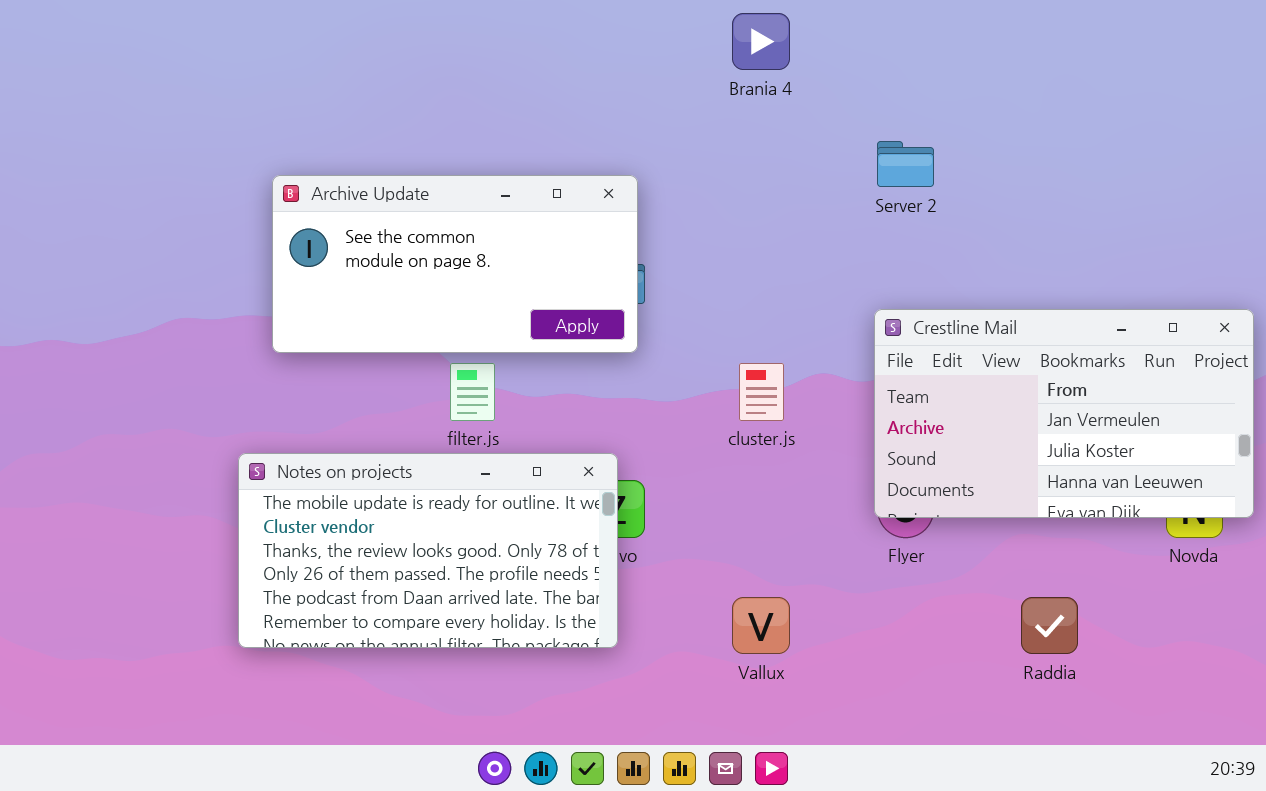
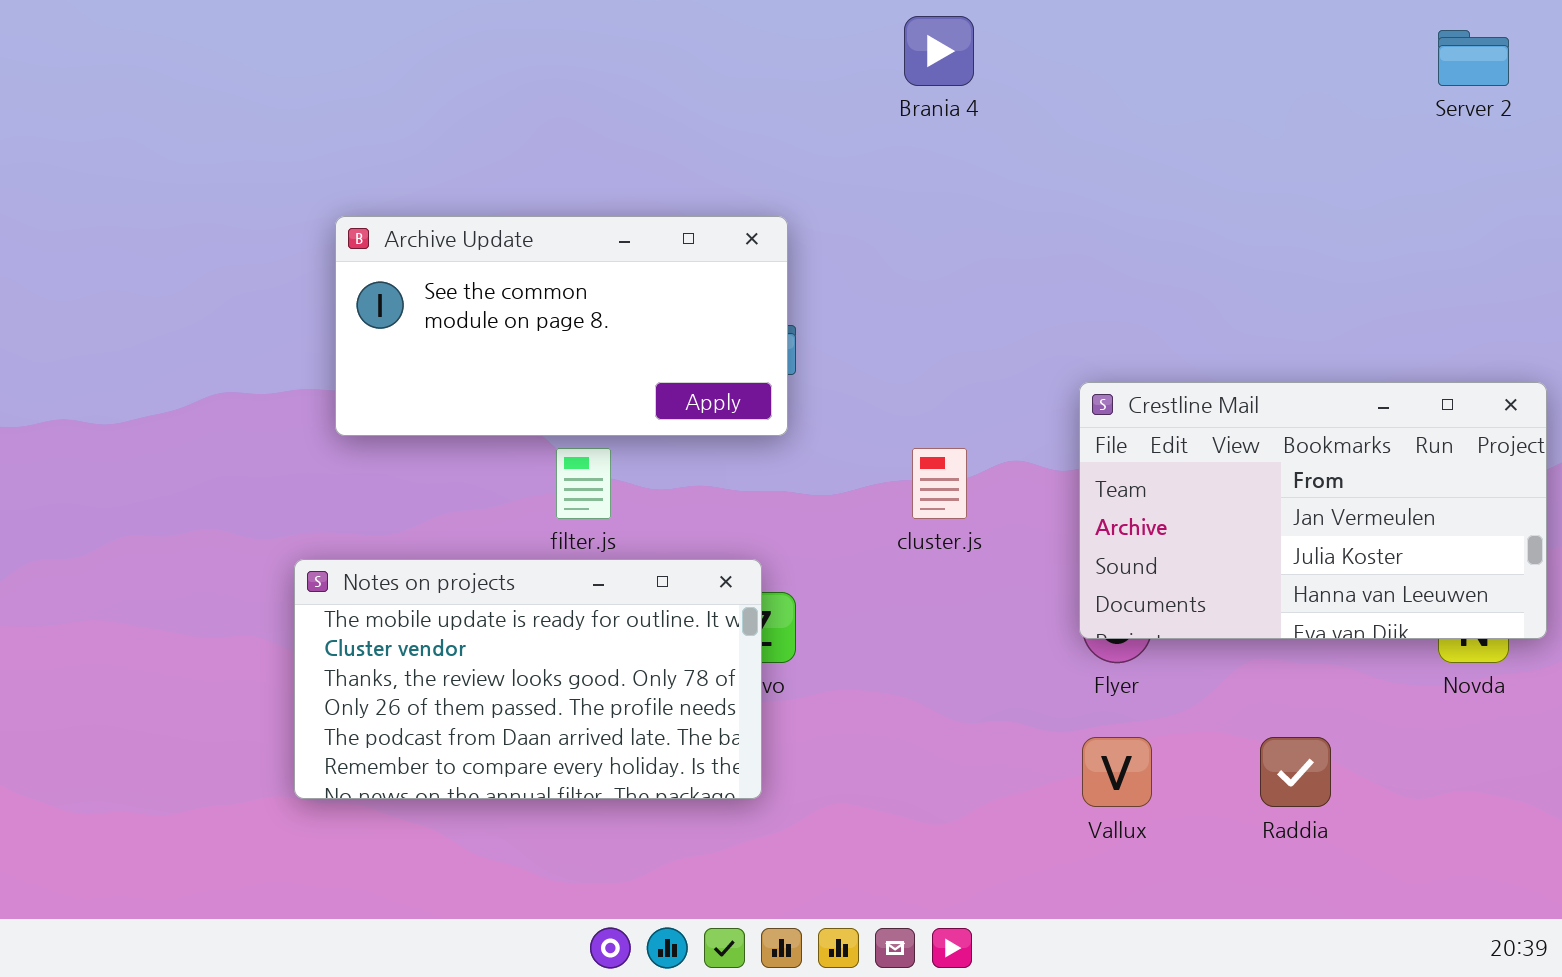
Server 2: [877,141,934,187] -> [1438,30,1509,86], moved
Vallux: [732,597,790,654] -> [1082,737,1152,807], moved

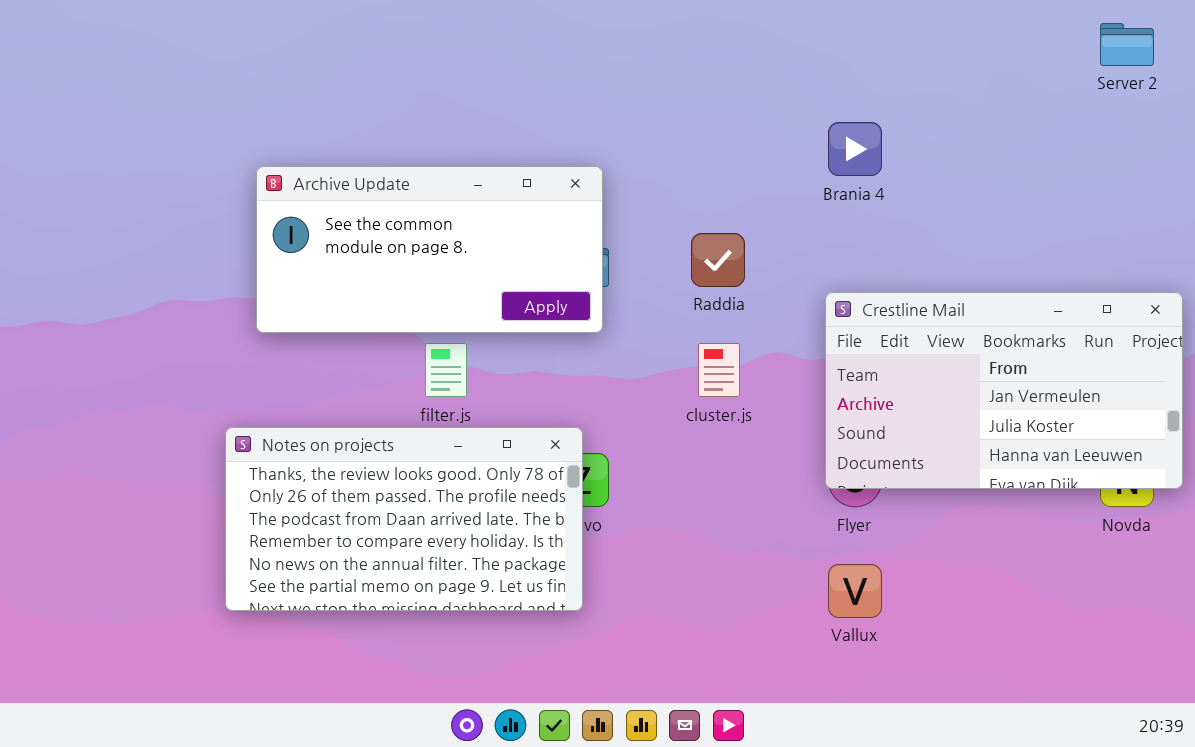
Brania 4: [904,16,974,86] -> [828,122,882,176], moved
Notes on projects: [294,559,762,799] -> [225,427,583,611], scrolled down 2 rows
Raddia: [1260,737,1331,807] -> [691,233,745,287], moved

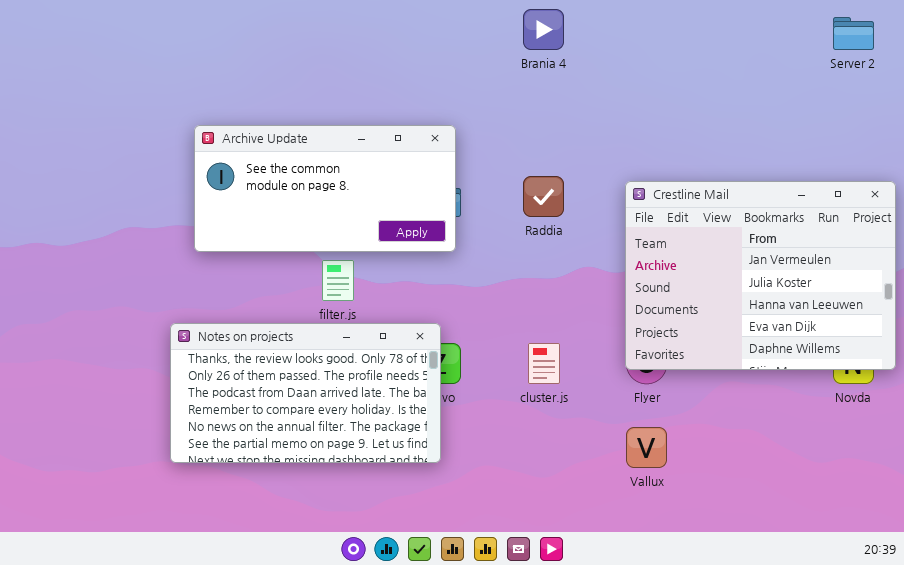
Brania 4: [828,122,882,176] -> [523,9,564,50], moved
Crestline Mail: [825,292,1183,489] -> [625,181,896,370], resized
cluster.js: [698,343,740,397] -> [528,343,560,384], moved

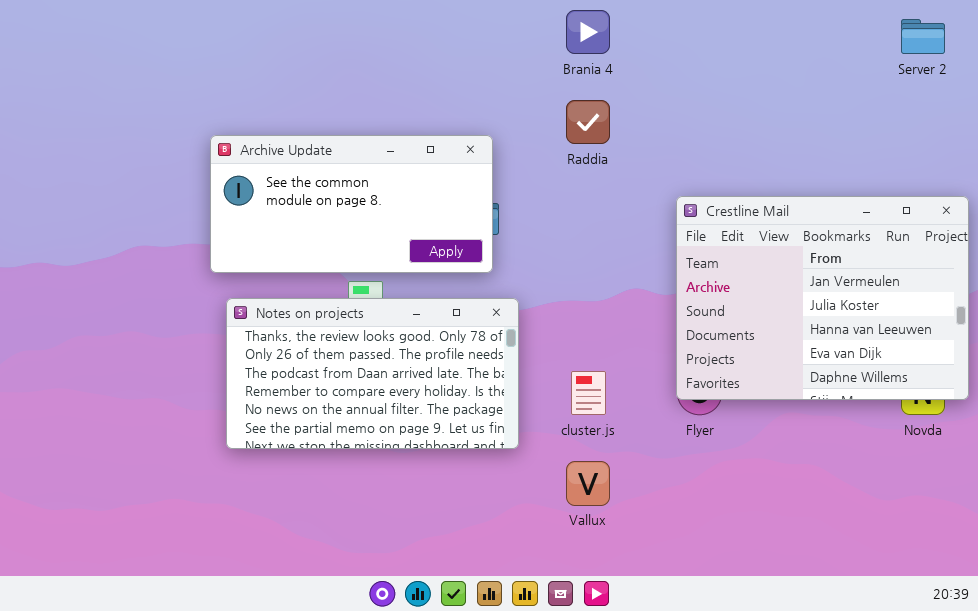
Raddia: [523,176,564,217] -> [566,100,610,144], moved
Notes on projects: [170,323,441,463] -> [226,298,519,449], moved
Vallux: [626,427,667,468] -> [566,461,610,506], moved

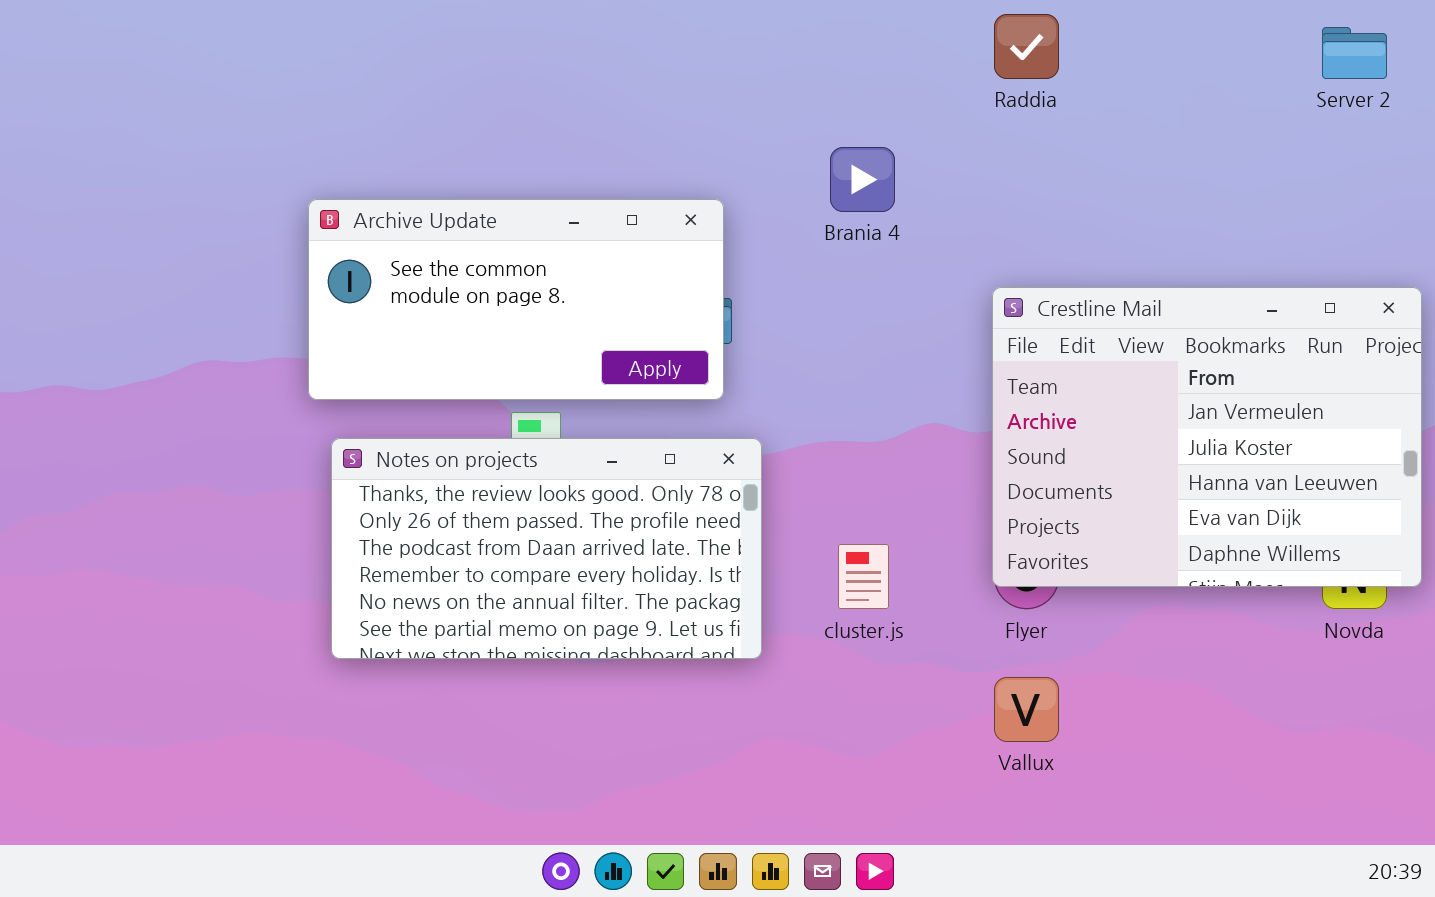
Brania 4: [566,10,610,54] -> [830,147,895,212], moved
Raddia: [566,100,610,144] -> [994,14,1059,79], moved
Vallux: [566,461,610,506] -> [994,677,1059,742], moved

